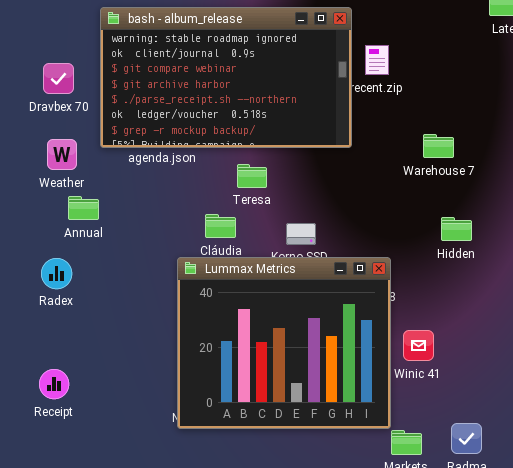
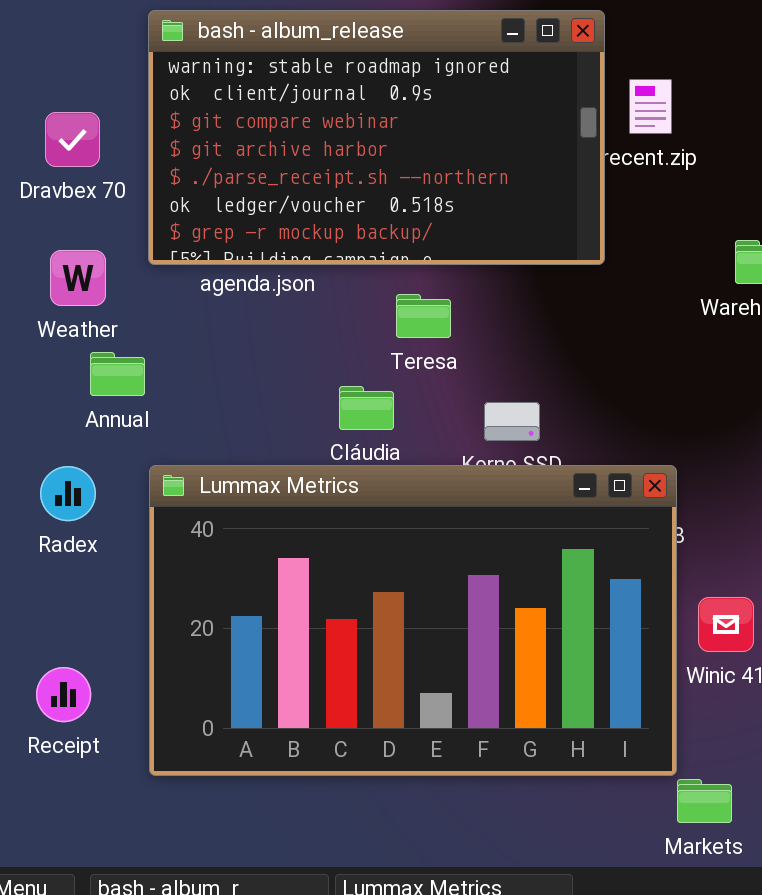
Lummax Metrics: [177,257,391,429] -> [149,465,677,776], resized

